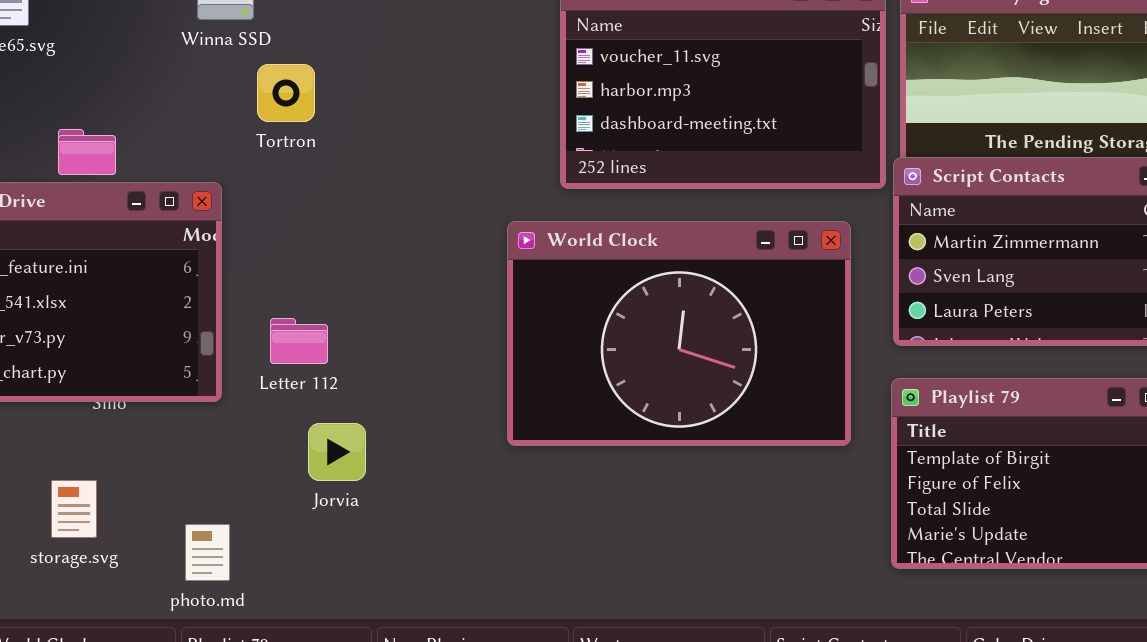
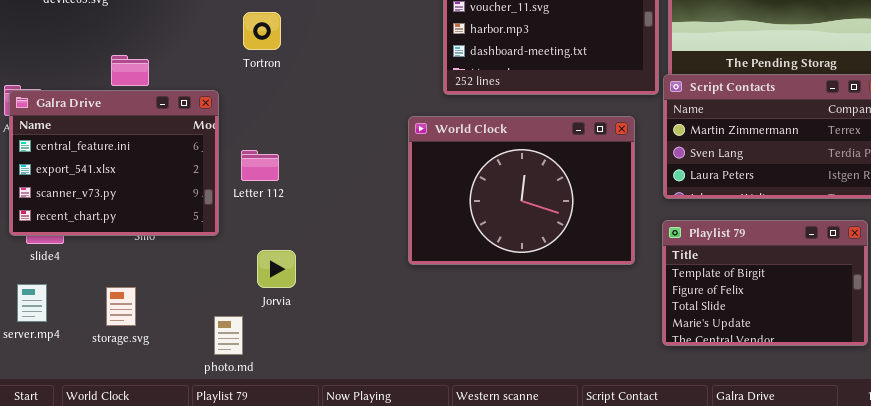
Letter 112: [270,318,328,364] -> [241,150,279,181], moved
Jorvia: [308,423,366,481] -> [257,250,296,288], moved
photo.md: [185,524,230,581] -> [214,316,243,355], moved

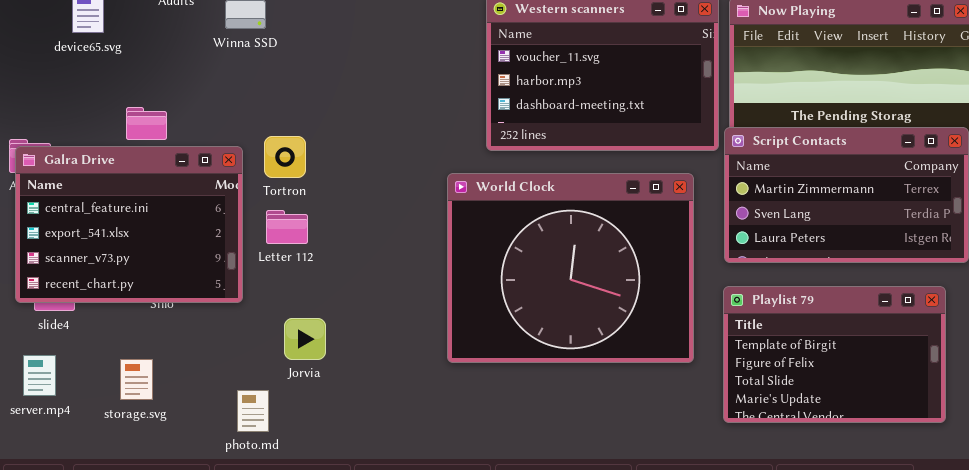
Tortron: [243,12,281,50] -> [264,136,306,178], moved
World Clock: [408,116,635,265] -> [447,173,694,363], resized

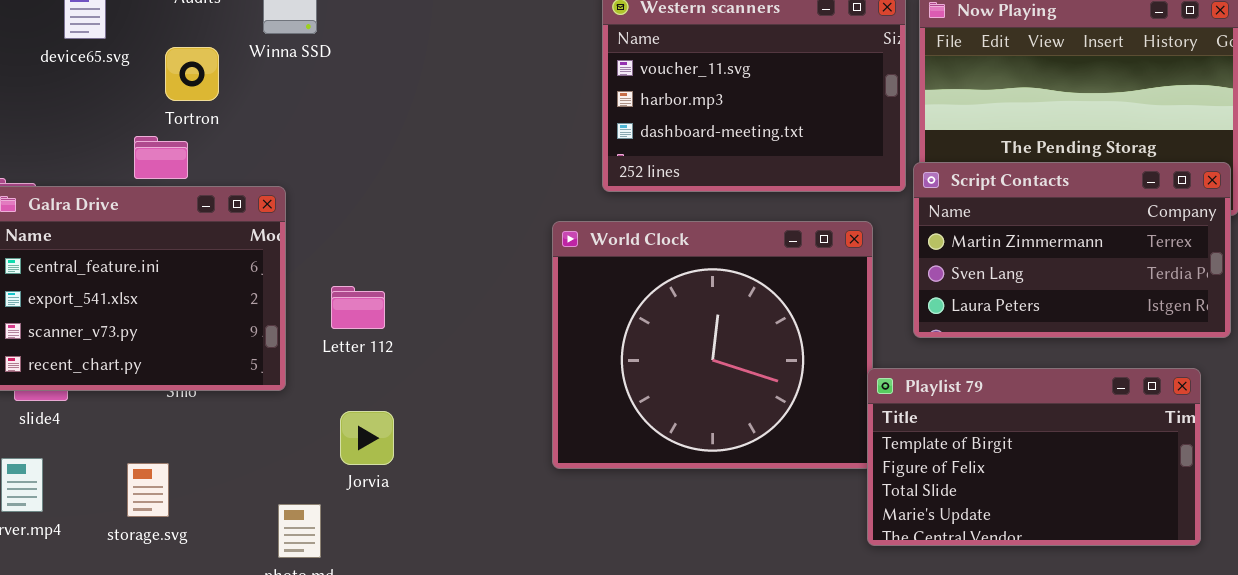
Tortron: [264,136,306,178] -> [165,47,219,101], moved
Letter 112: [266,210,308,244] -> [331,286,385,329], moved
Playlist 79: [723,286,946,423] -> [867,368,1201,546], resized

